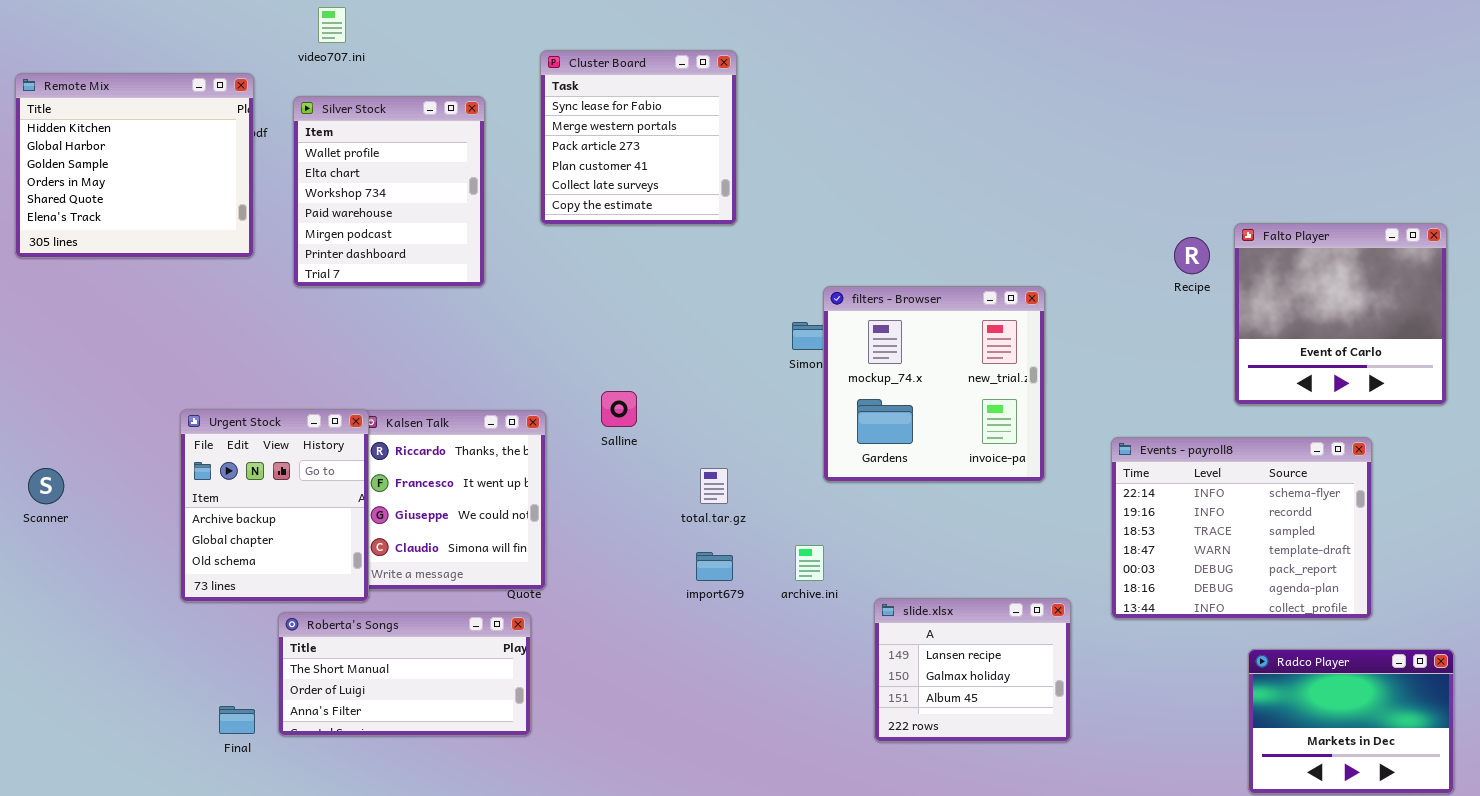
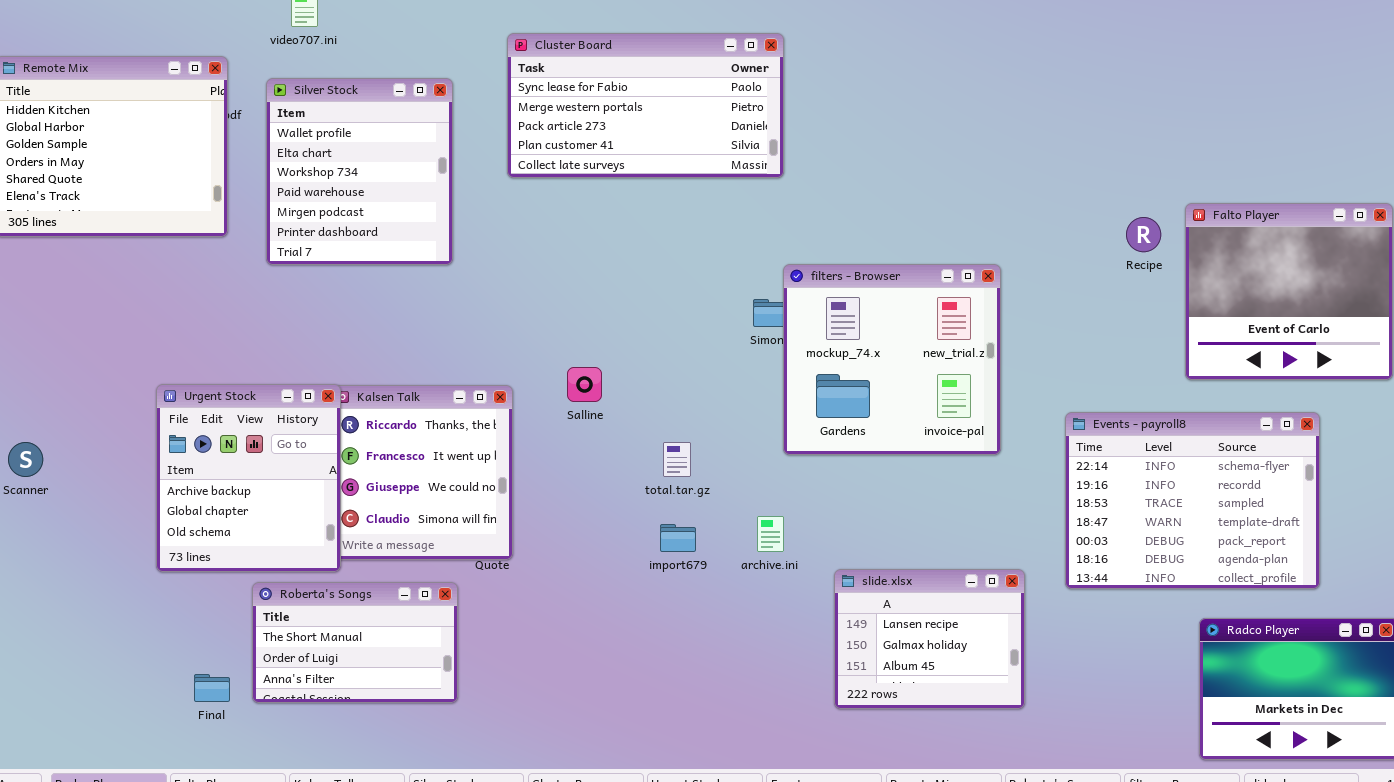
Cluster Board: [540,50,737,225] -> [507,33,784,178], resized
Roberta's Songs: [278,612,531,736] -> [252,582,458,703], resized

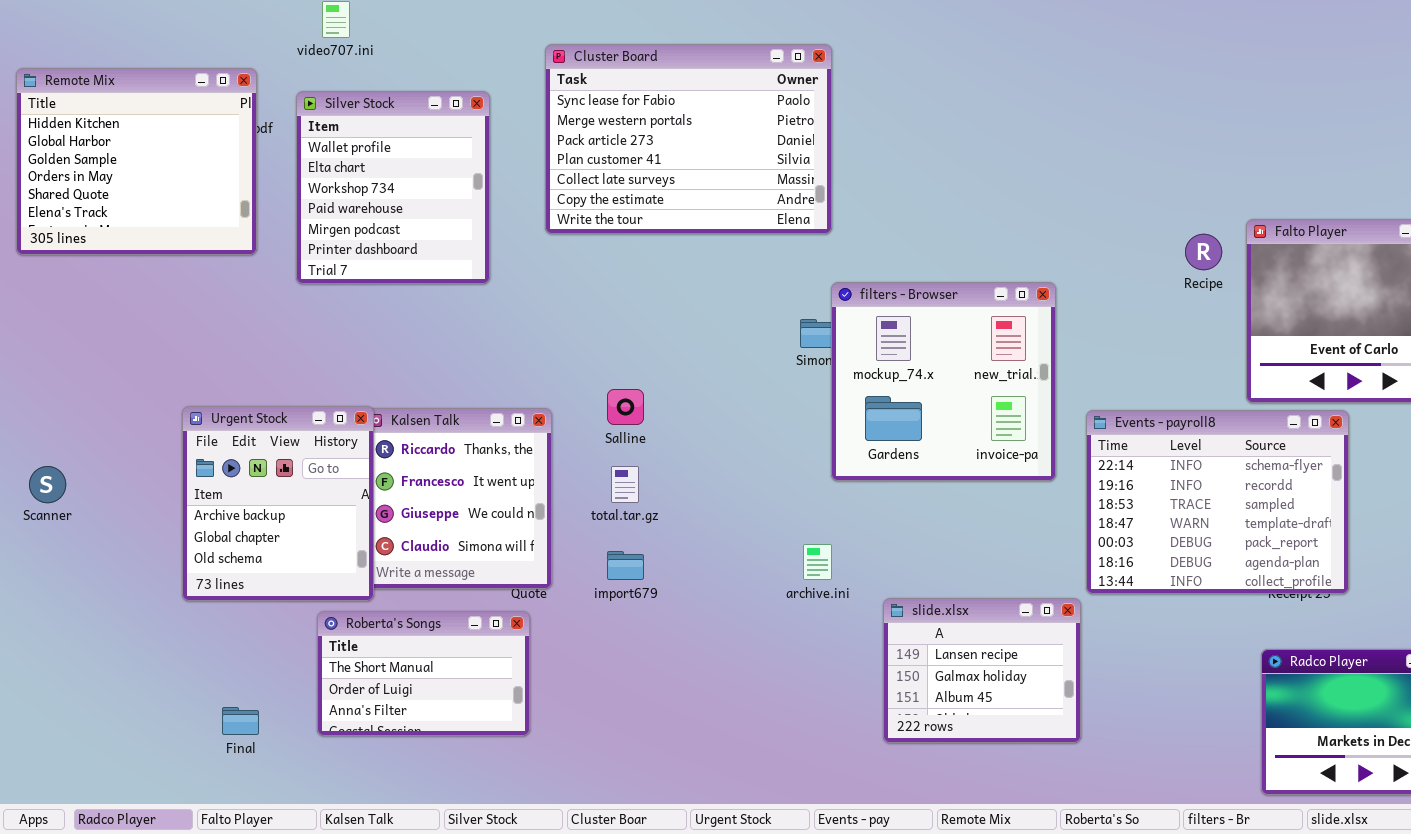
Cluster Board: [507,33,784,178] -> [545,44,832,234], resized
Events - payroll8: [1065,412,1320,589] -> [1086,410,1349,594], moved
total.tar.gz: [663,442,691,477] -> [611,466,639,503], moved
import679: [660,524,696,552] -> [607,551,644,580], moved
Roberta's Songs: [252,582,458,703] -> [317,611,530,736], moved

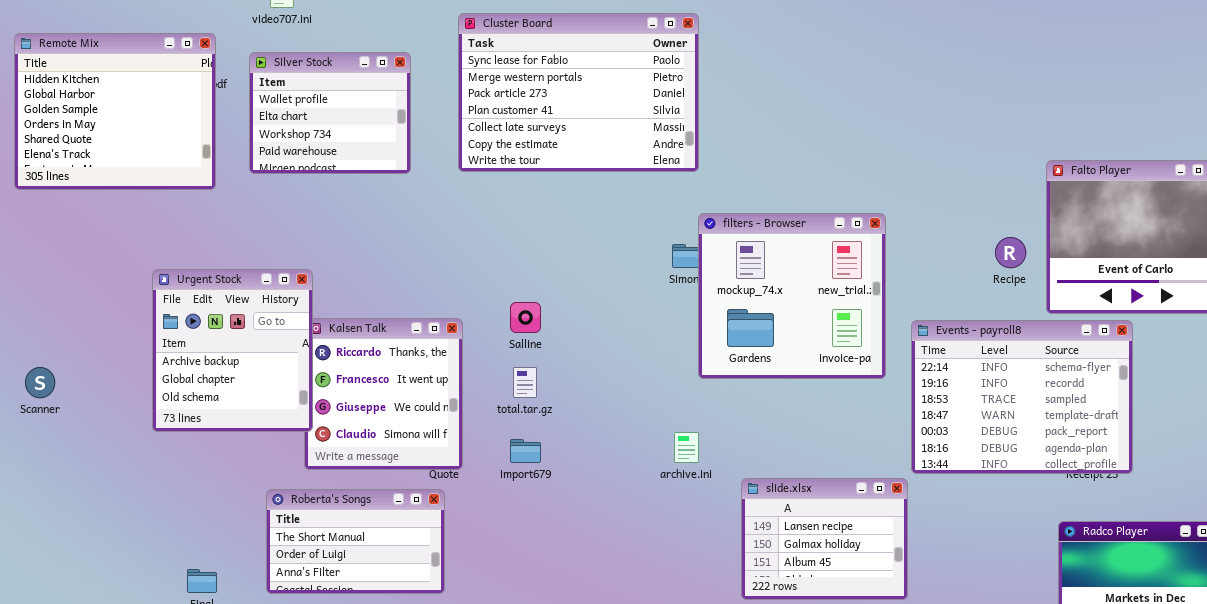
Silver Stock: [296,91,490,284] -> [249,52,411,174], resized
Recipe: [1185,234,1222,270] -> [995,237,1026,268], moved
Urgent Stock: [182,406,374,601] -> [152,269,313,432], moved

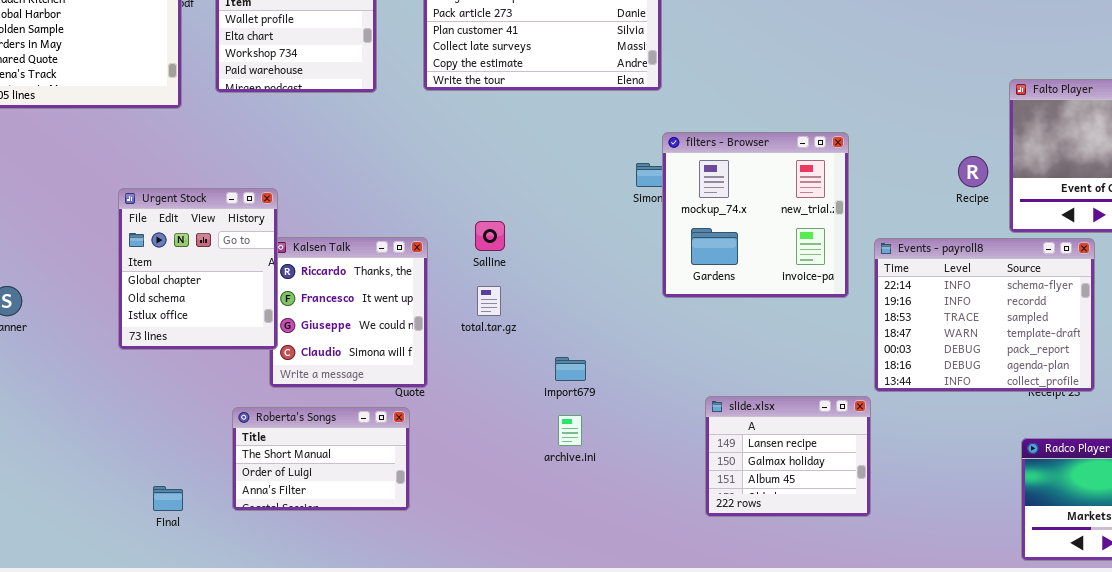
Urgent Stock: [152,269,313,432] -> [118,188,278,350], scrolled down 1 row
archive.ini: [674,432,699,463] -> [558,415,582,446], moved
import679: [510,439,541,463] -> [555,357,586,381], moved

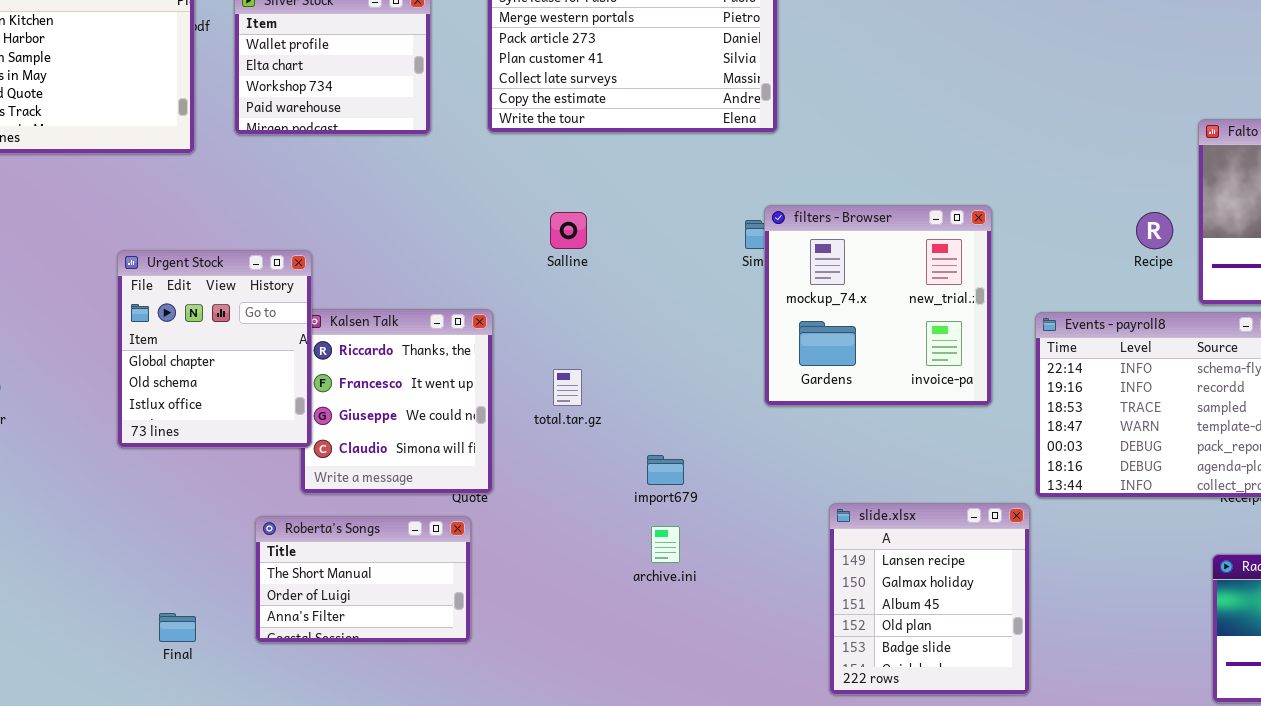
filters - Browser: [662,132,849,298] -> [764,205,992,406], moved
Salline: [475,221,505,251] -> [550,212,587,249], moved
slide.xlsx: [705,396,871,517] -> [829,503,1030,695], resized

